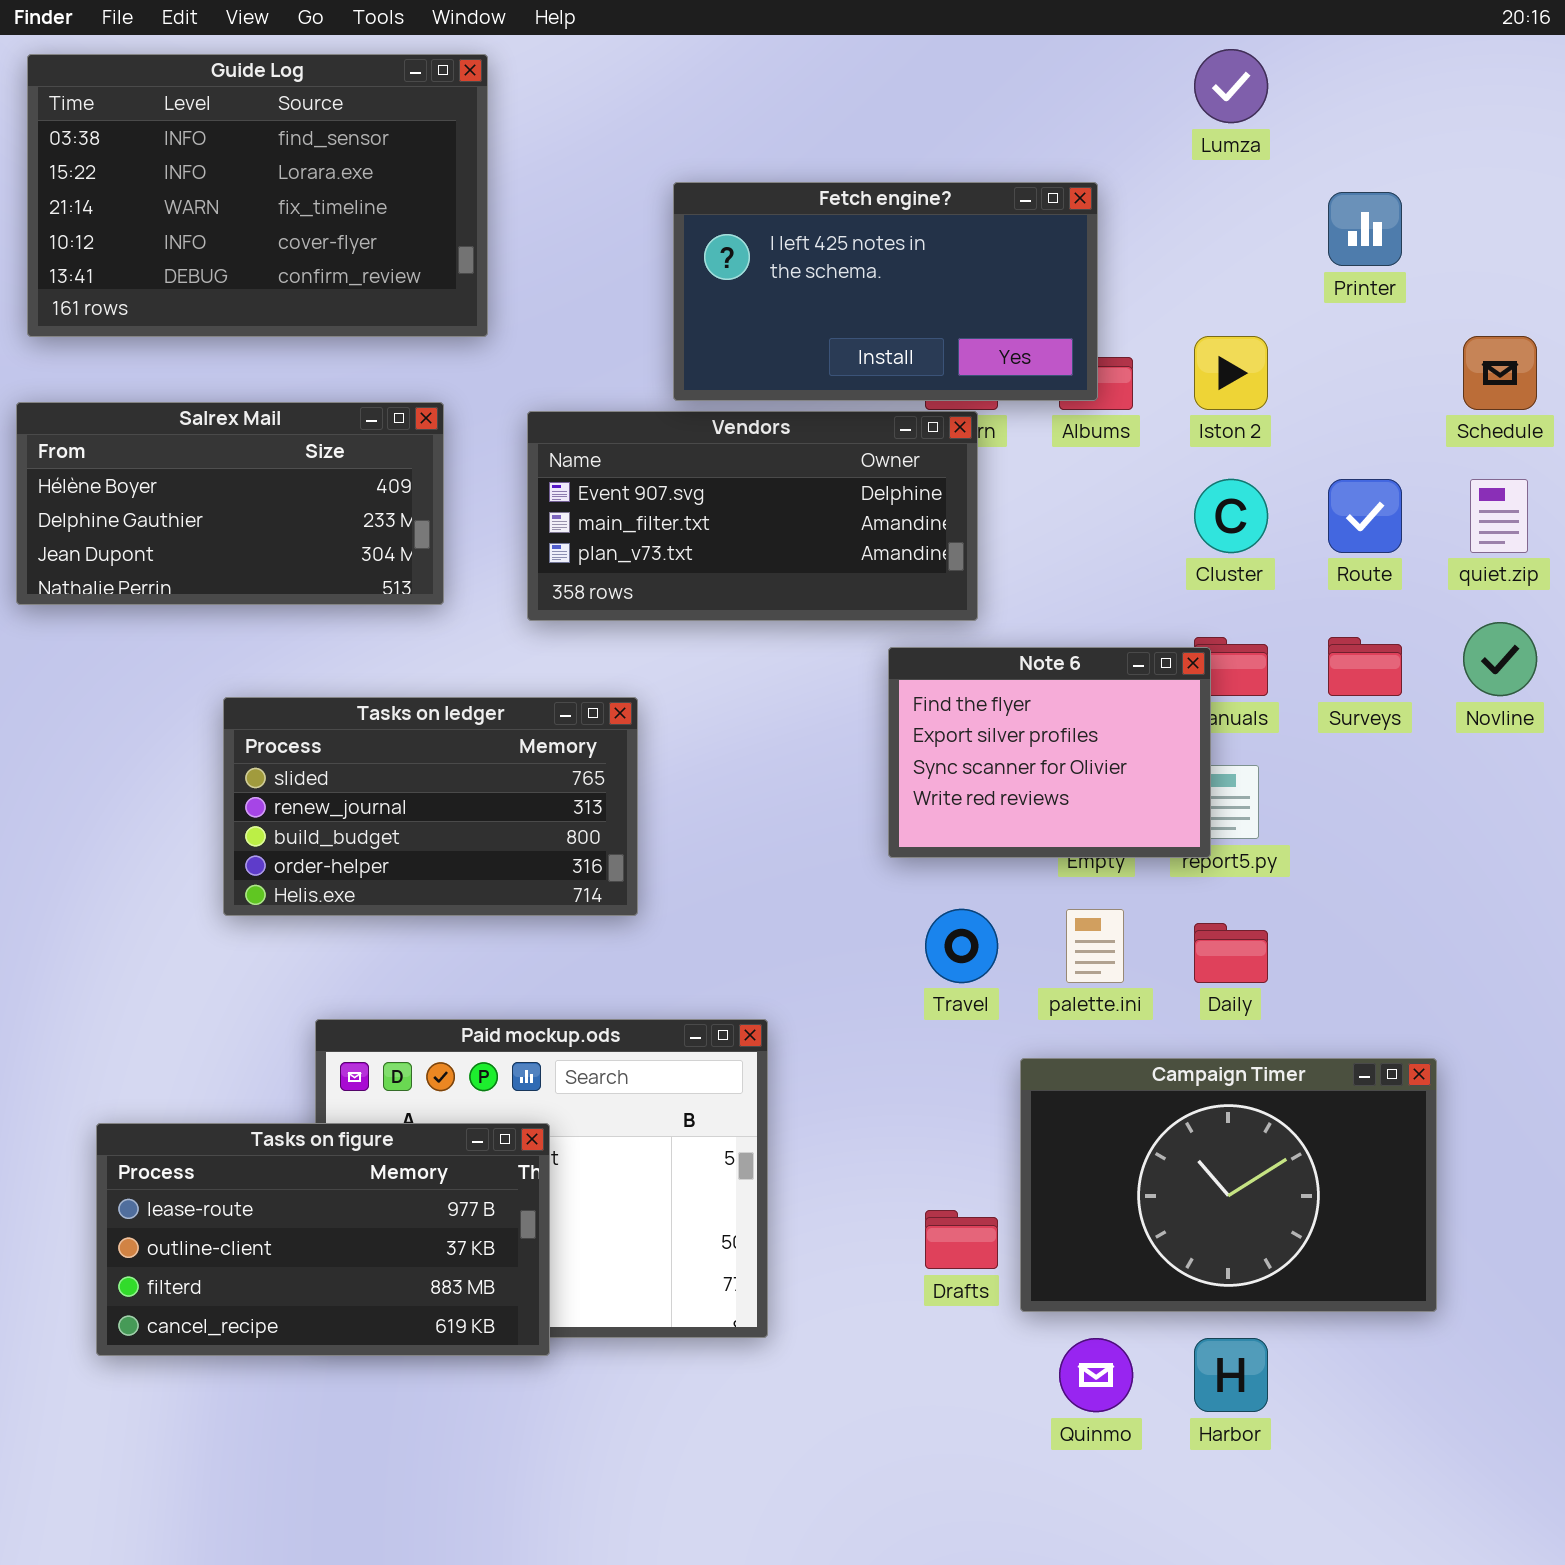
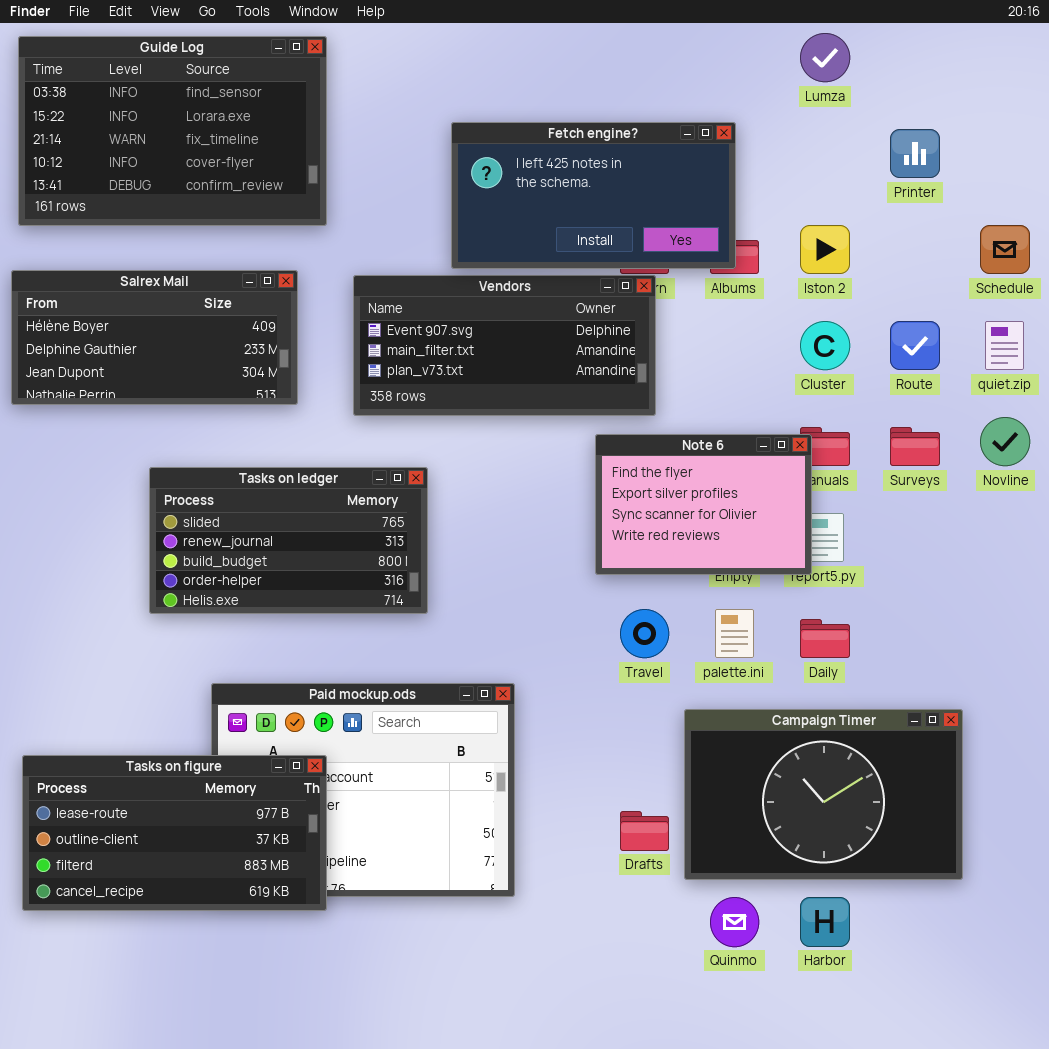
Tasks on figure: [96,1123,550,1356] -> [22,755,327,911], moved

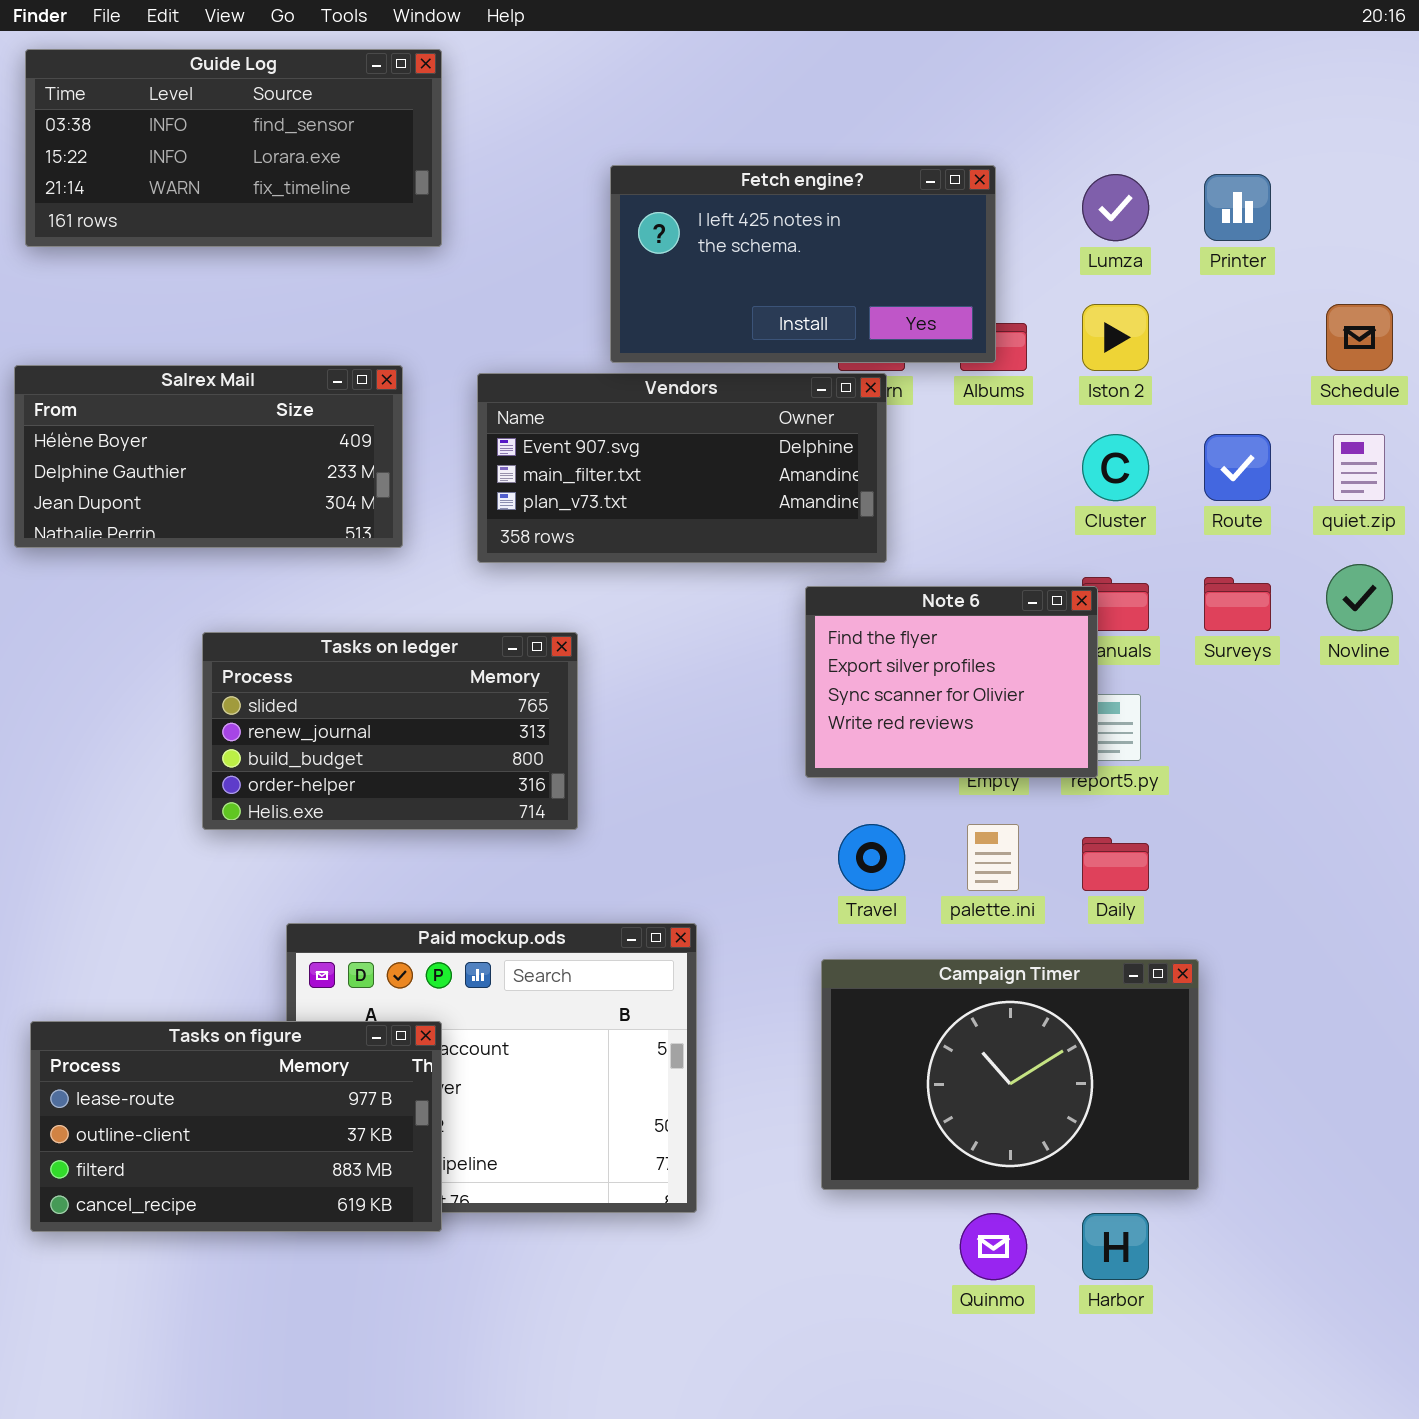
Lumza: [800,33,850,82] -> [1082,174,1149,241], moved
Guide Log: [18,36,327,226] -> [25,49,442,247], resized
Campaign Timer: [684,709,963,880] -> [821,959,1199,1190], moved

